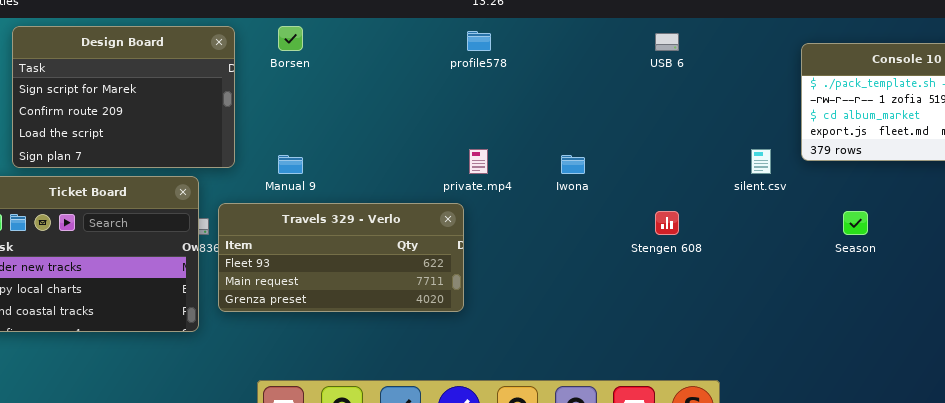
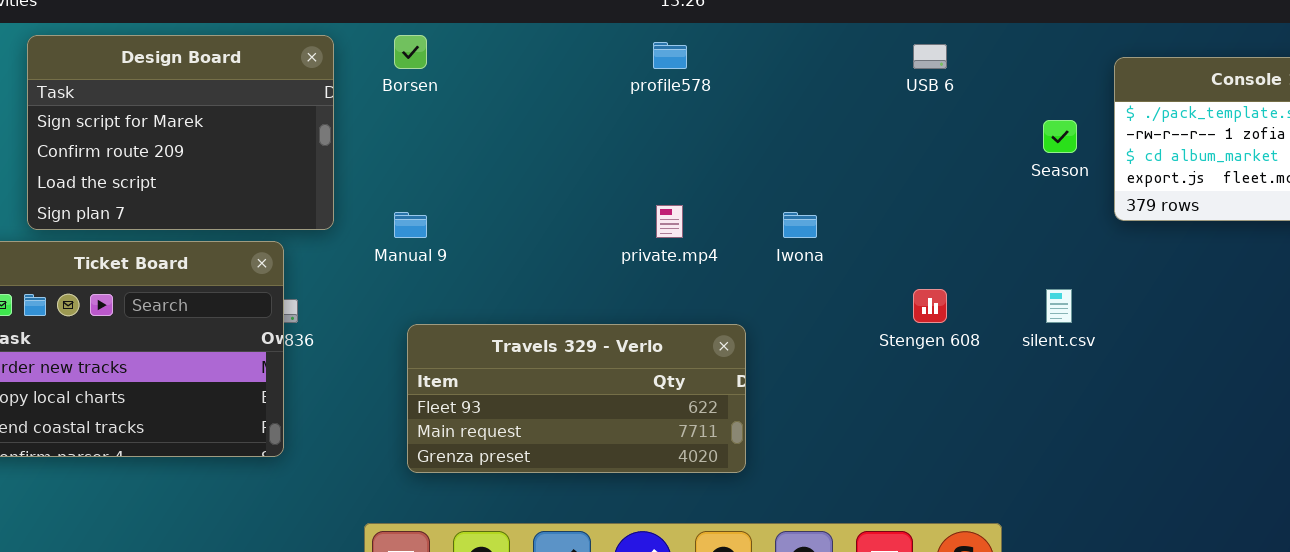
silent.csv: [751,149,771,174] -> [1046,289,1072,323], moved
Travels 329 - Verlo: [218,203,464,312] -> [407,324,746,473], moved
Season: [843,211,868,235] -> [1043,120,1077,153], moved

